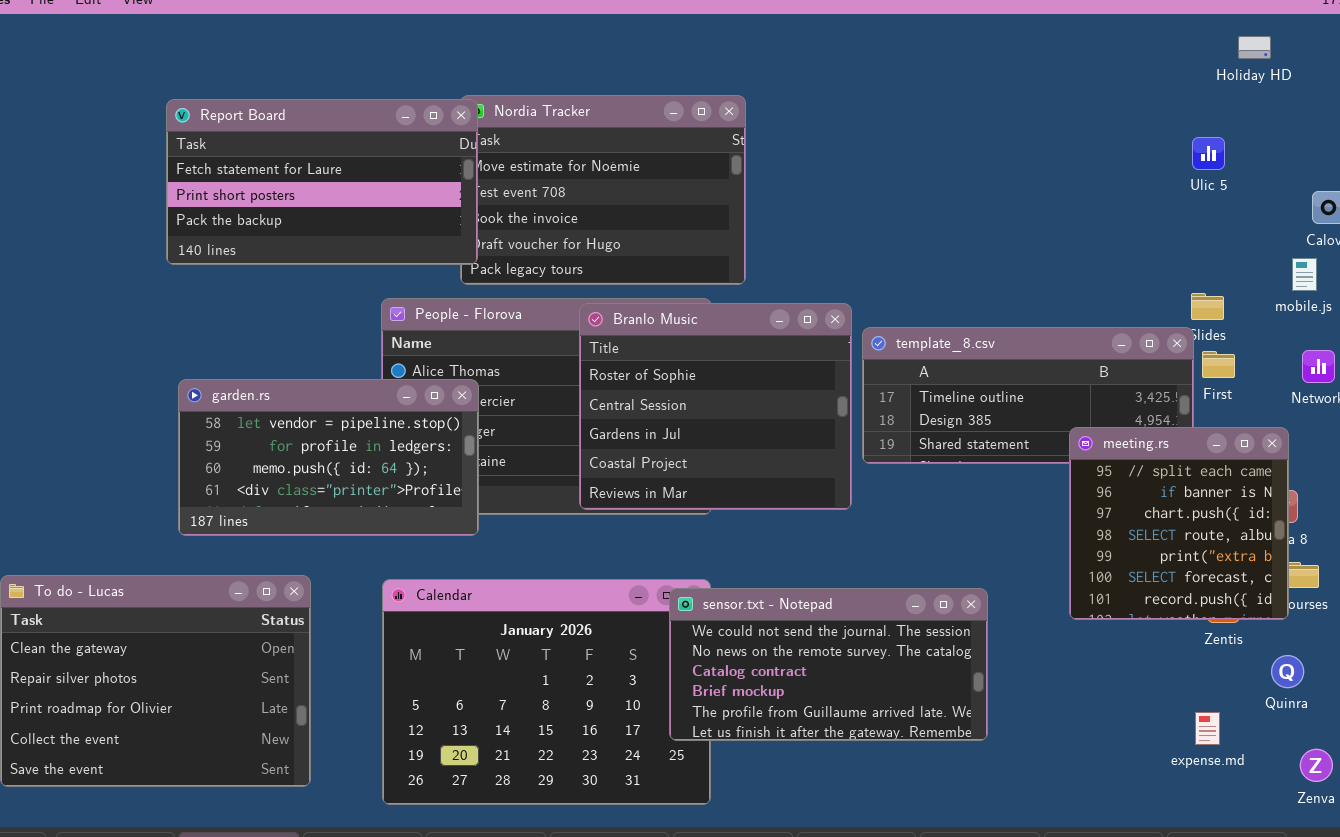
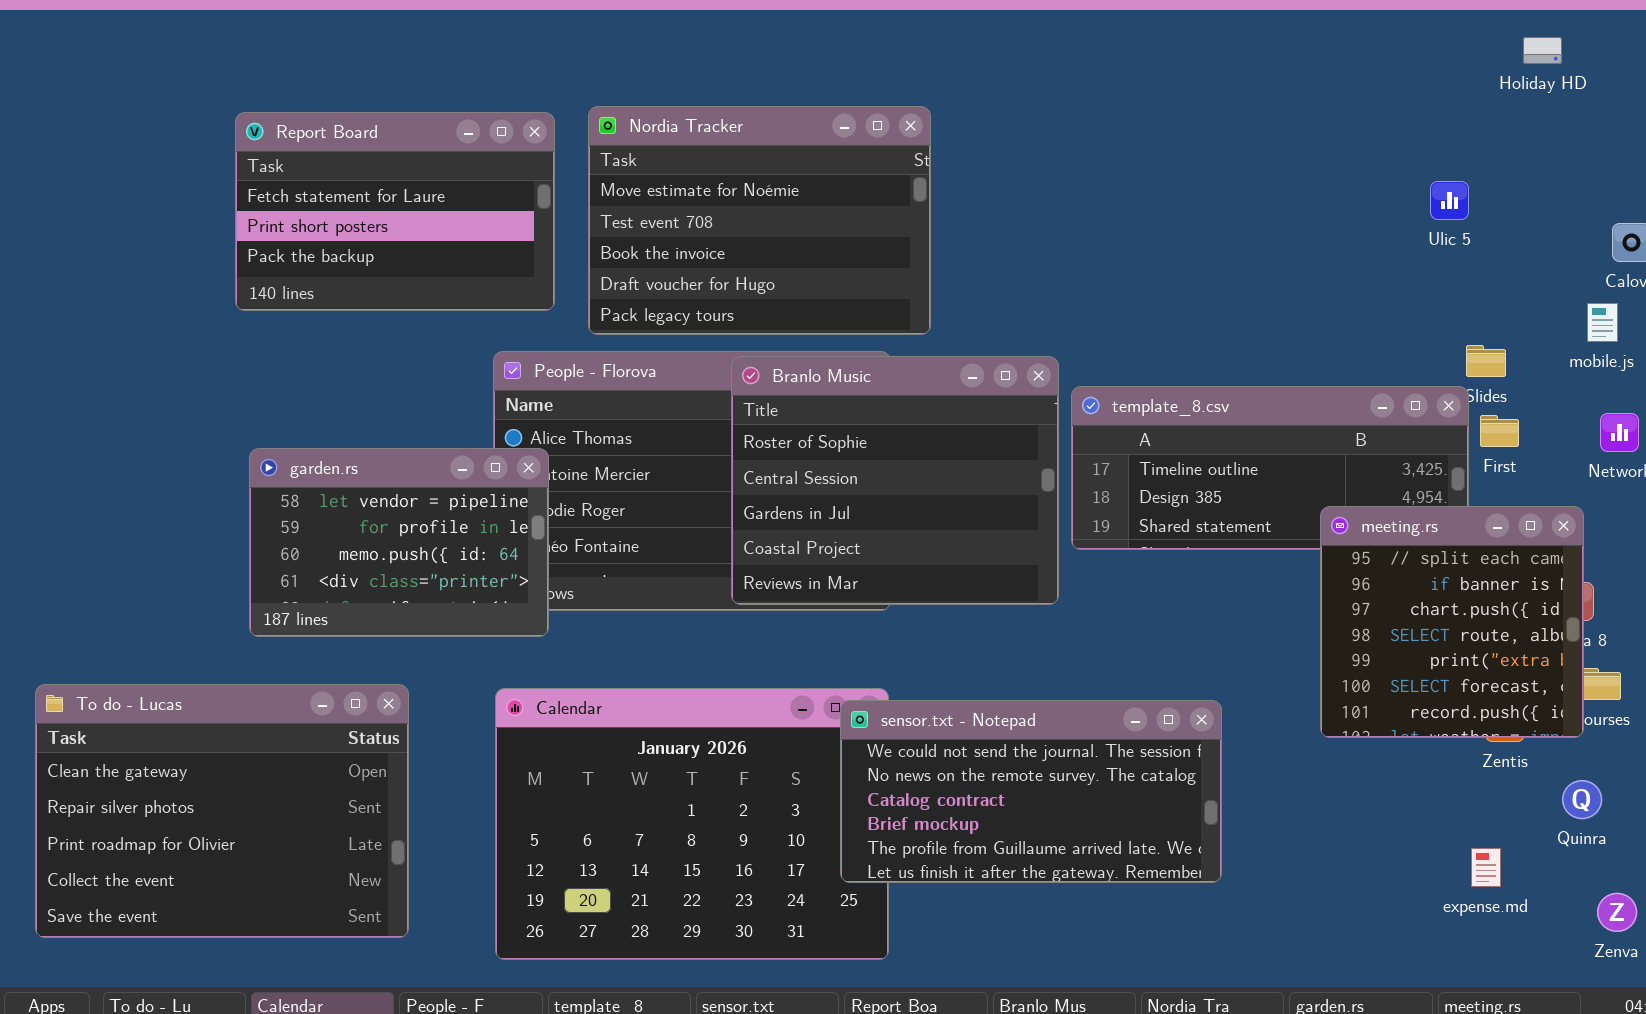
Report Board: [166,99,478,265] -> [235,112,555,311], resized
Ulic 5: [1192,137,1225,170] -> [1430,181,1469,220], moved
garden.rs: [178,379,479,536] -> [249,448,549,637], resized

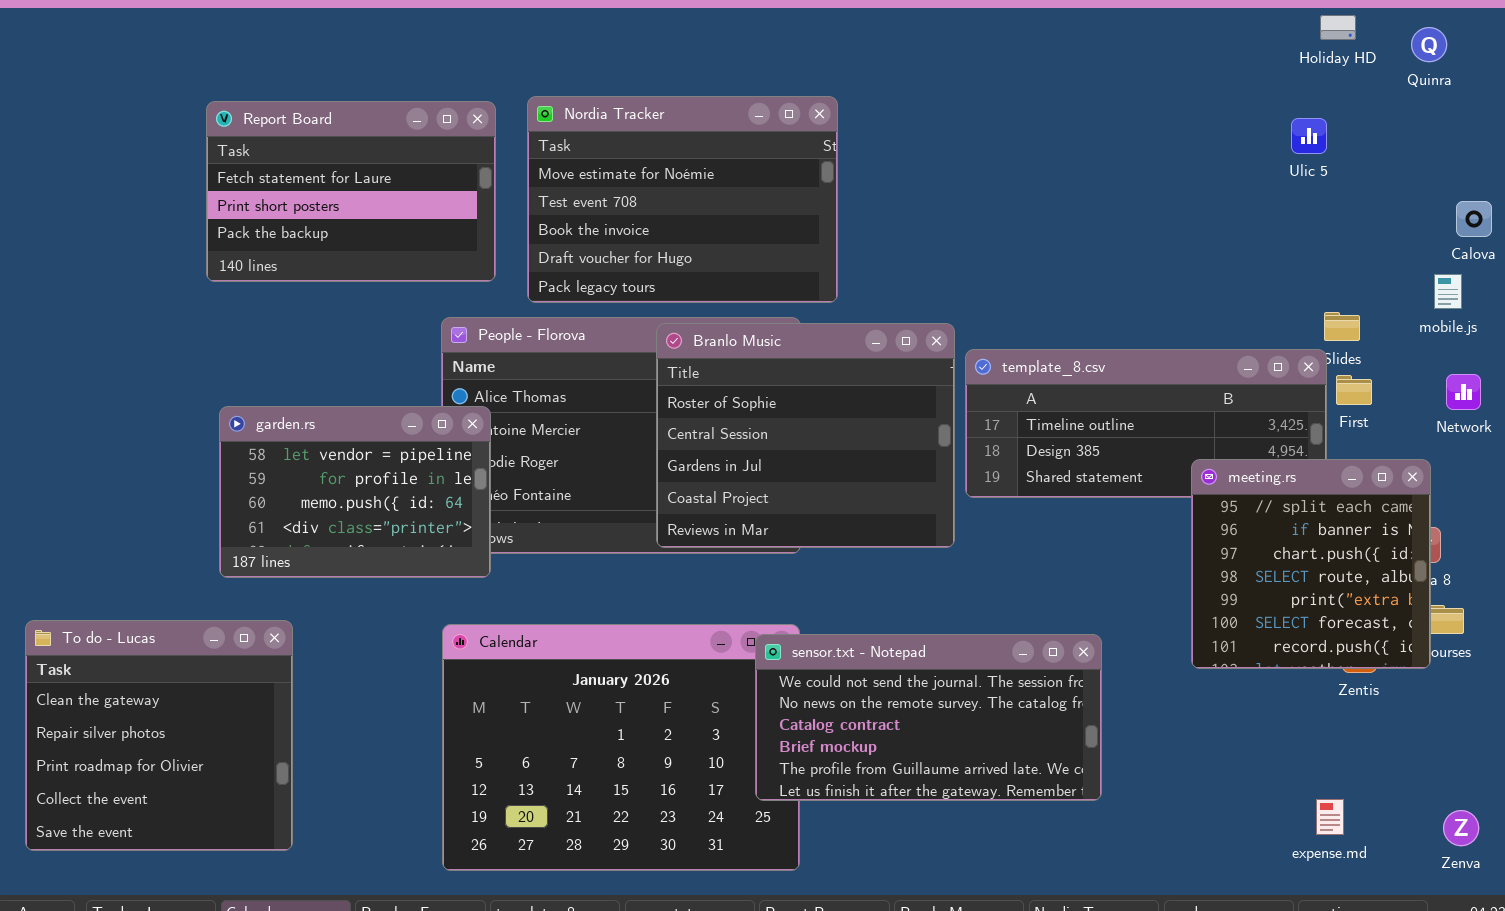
Holiday HD: [1523,37,1562,64] -> [1320,15,1356,40], moved
Ulic 5: [1430,181,1469,220] -> [1291,118,1327,154], moved
To do - Lucas: [35,684,409,938] -> [25,620,293,851], resized
Quinra: [1562,780,1602,819] -> [1411,27,1447,62], moved
expense.md: [1471,848,1501,887] -> [1316,799,1344,835], moved

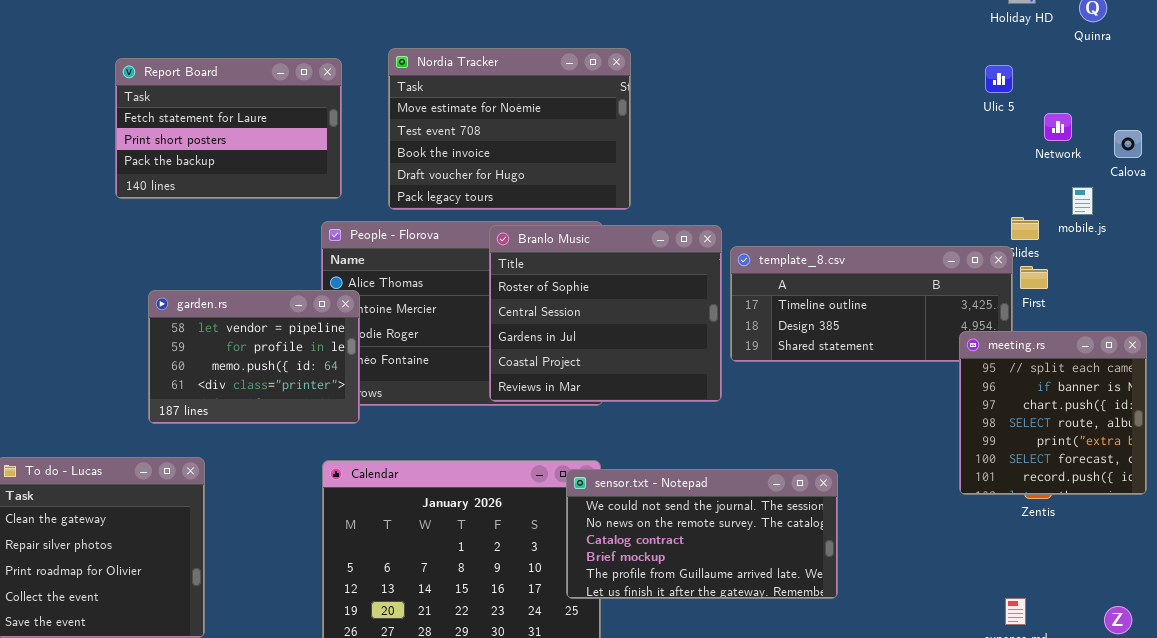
Report Board: [206,101,496,282] -> [115,58,342,199], moved
mobile.js: [1434,274,1462,309] -> [1072,187,1093,215], moved
Network: [1446,374,1481,410] -> [1044,113,1072,141], moved
meeting.rs: [1191,459,1431,669] -> [959,331,1147,495], moved

